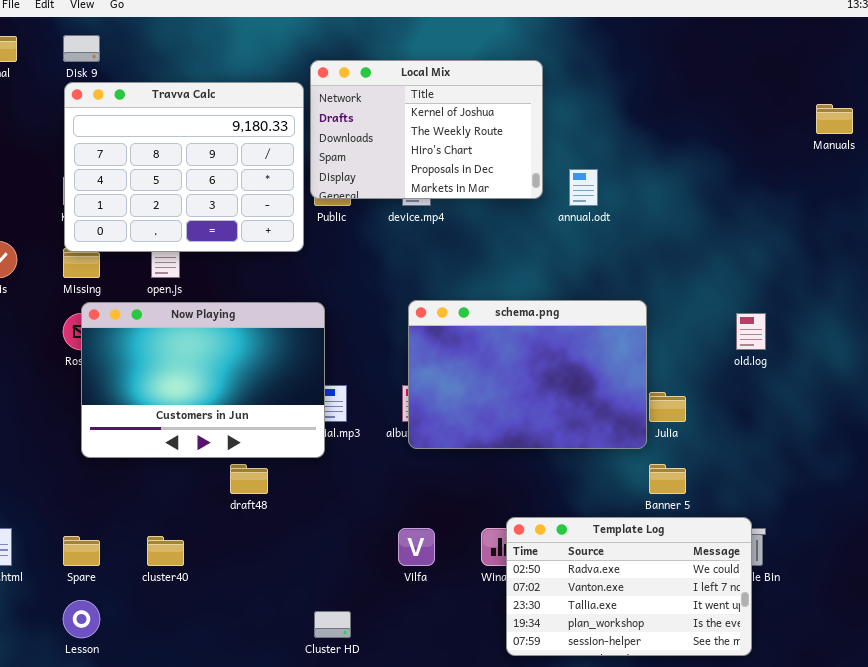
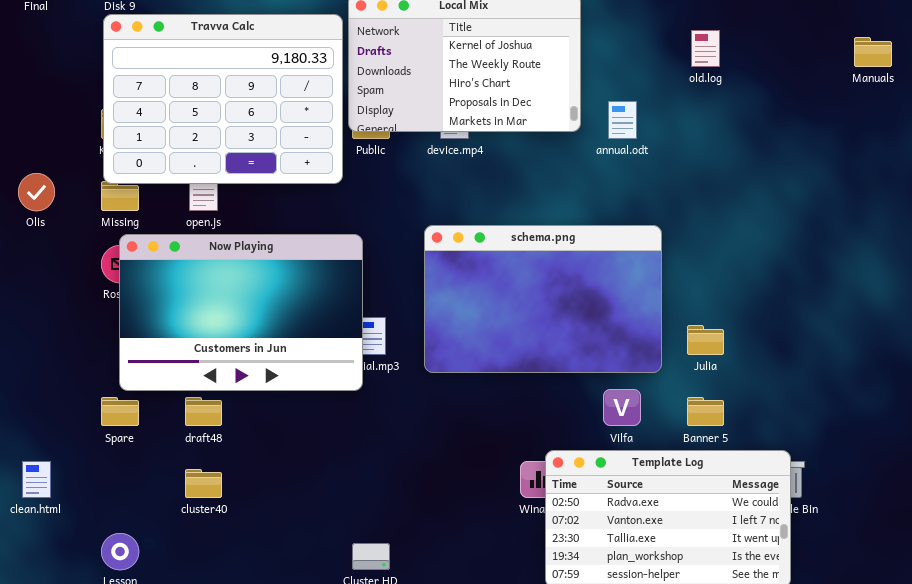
schema.png: [408,300,647,449] -> [424,225,662,373], moved
old.log: [736,313,766,350] -> [691,30,720,67], moved
draft48: [230,464,268,494] -> [185,397,222,426], moved
Vilfa: [398,528,435,566] -> [603,389,641,426], moved
Spare: [63,536,100,566] -> [101,397,139,426], moved

